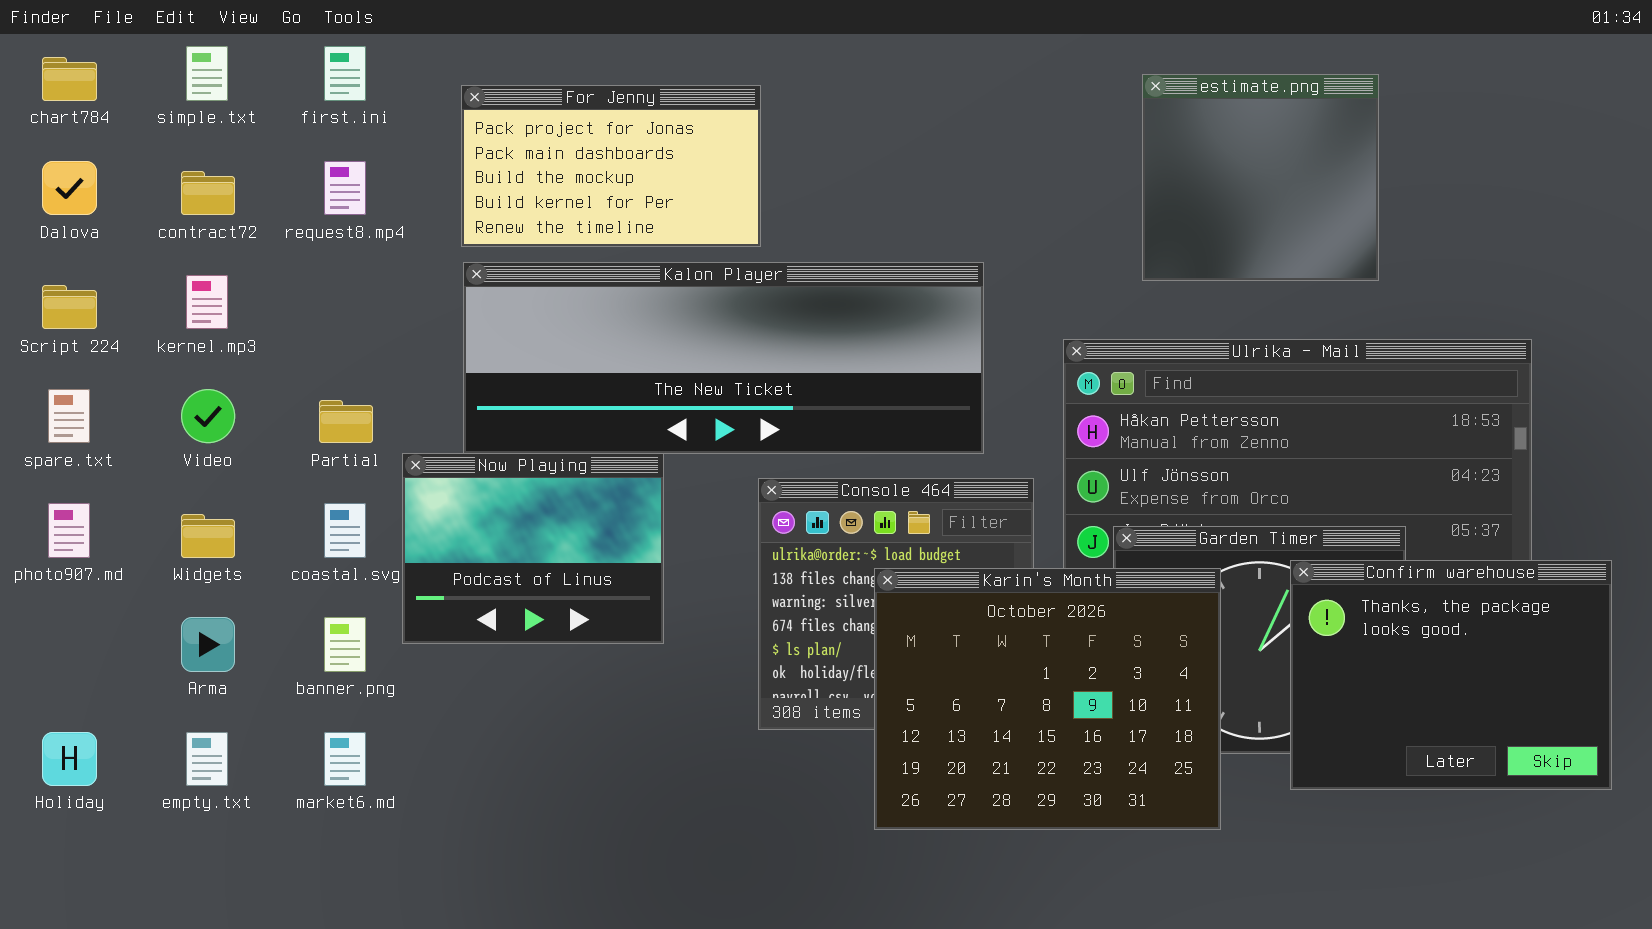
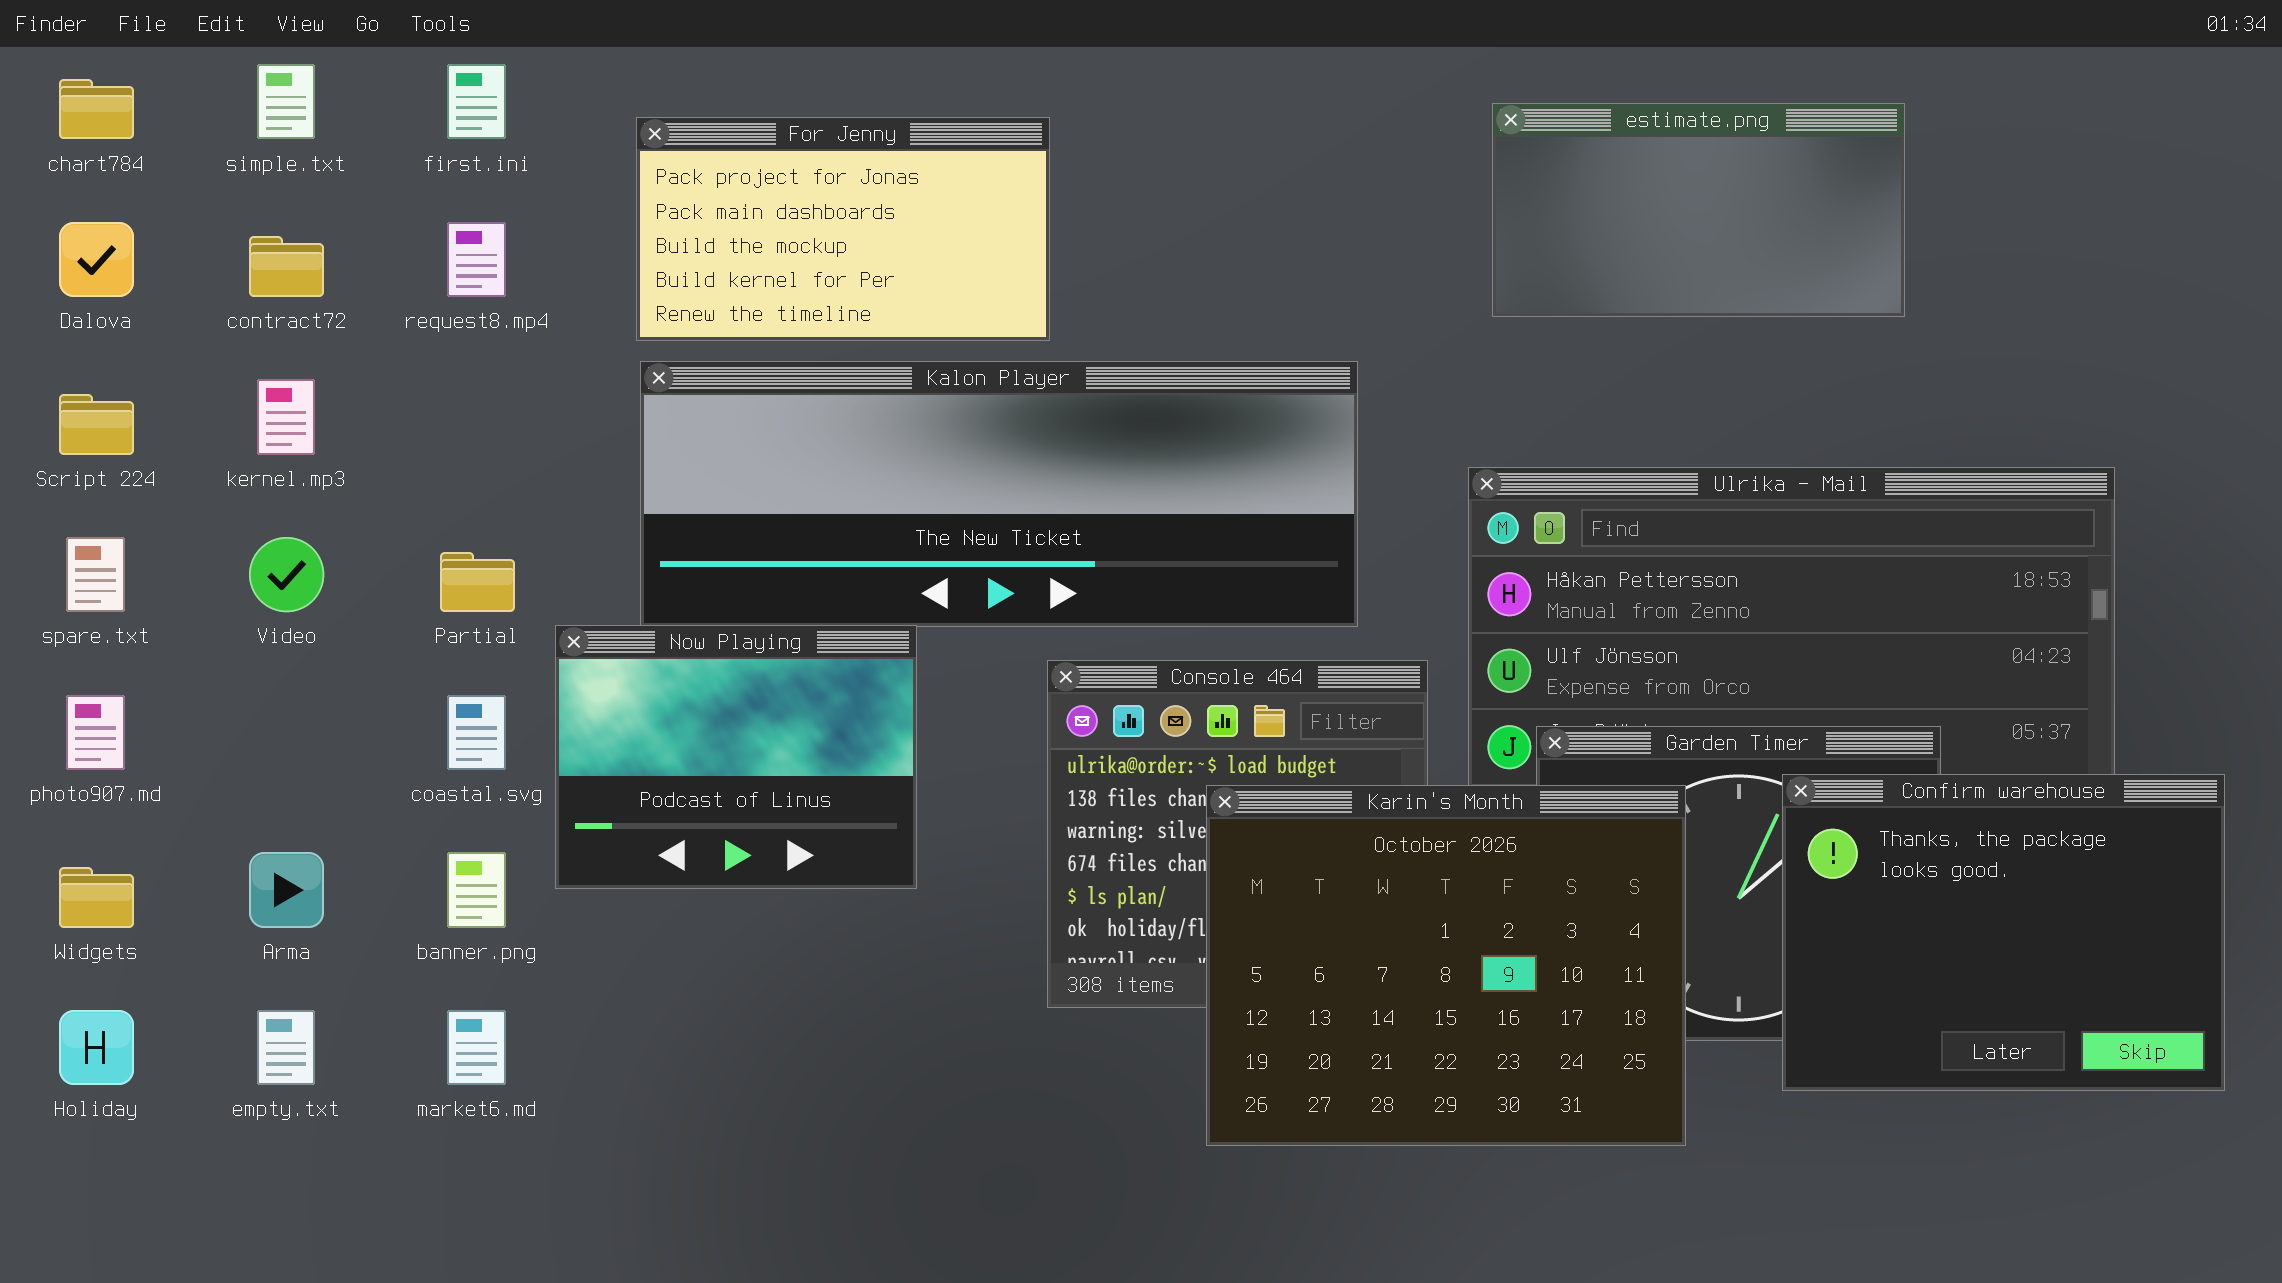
estimate.png: [1142,74,1379,281] -> [1492,103,1905,317], resized
Widgets: [181,514,235,558] -> [59,867,134,928], moved

